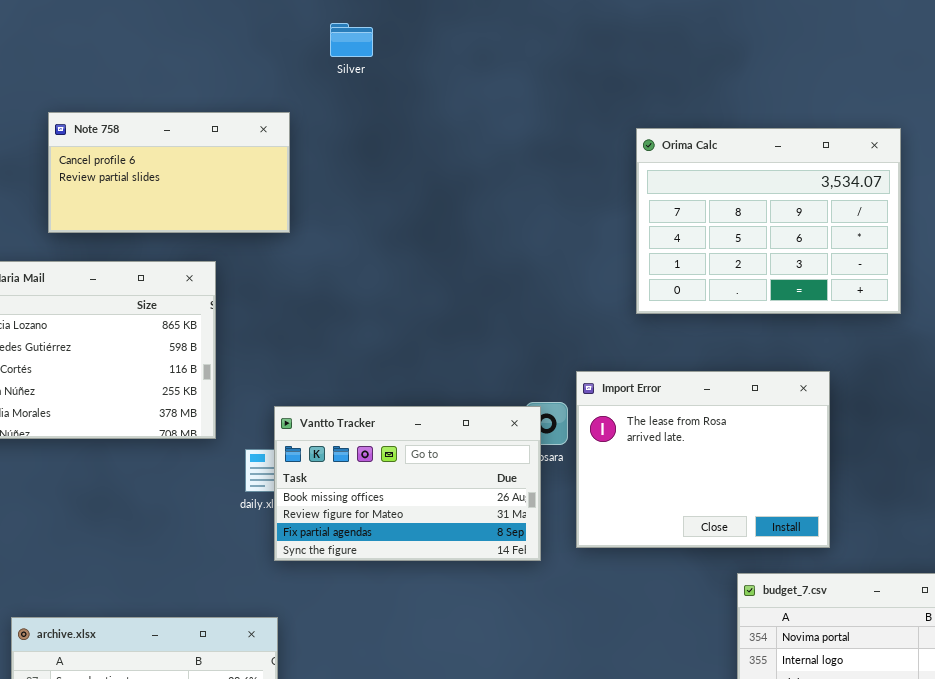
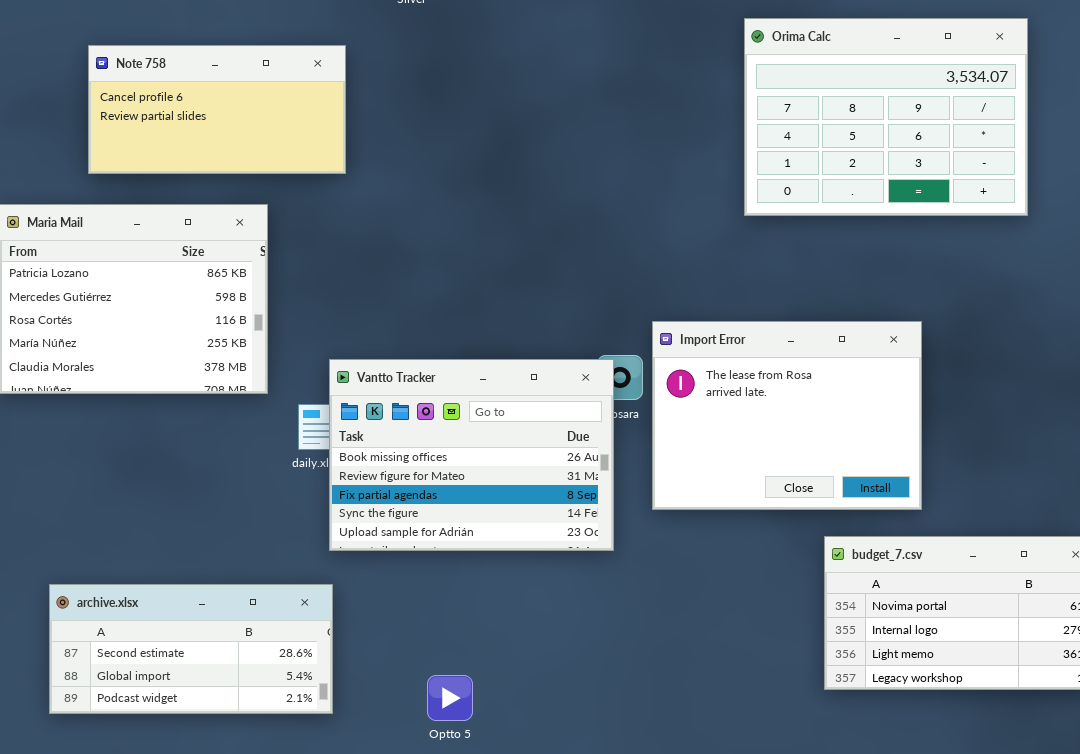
Orima Calc: [636,128,901,314] -> [744,18,1028,216], moved
Vantto Tracker: [274,406,541,561] -> [329,359,614,551], resized

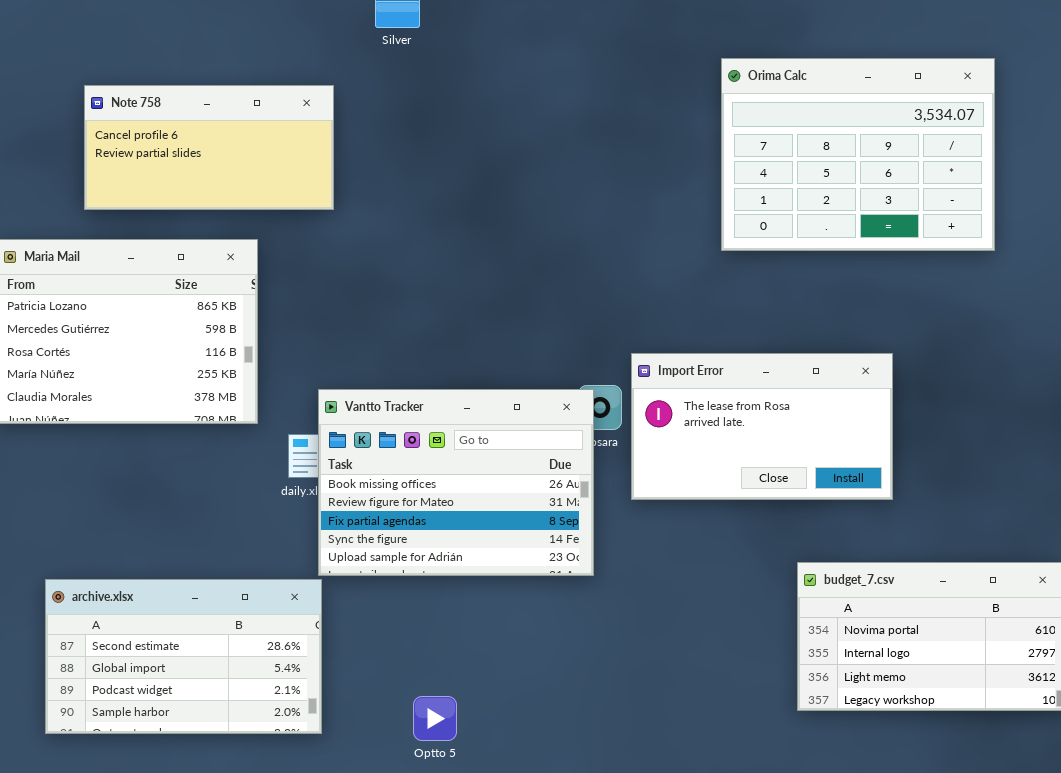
Import Error: [652,321,922,510] -> [631,353,893,500], resized
archive.xlsx: [49,584,333,714] -> [45,579,322,734], resized

